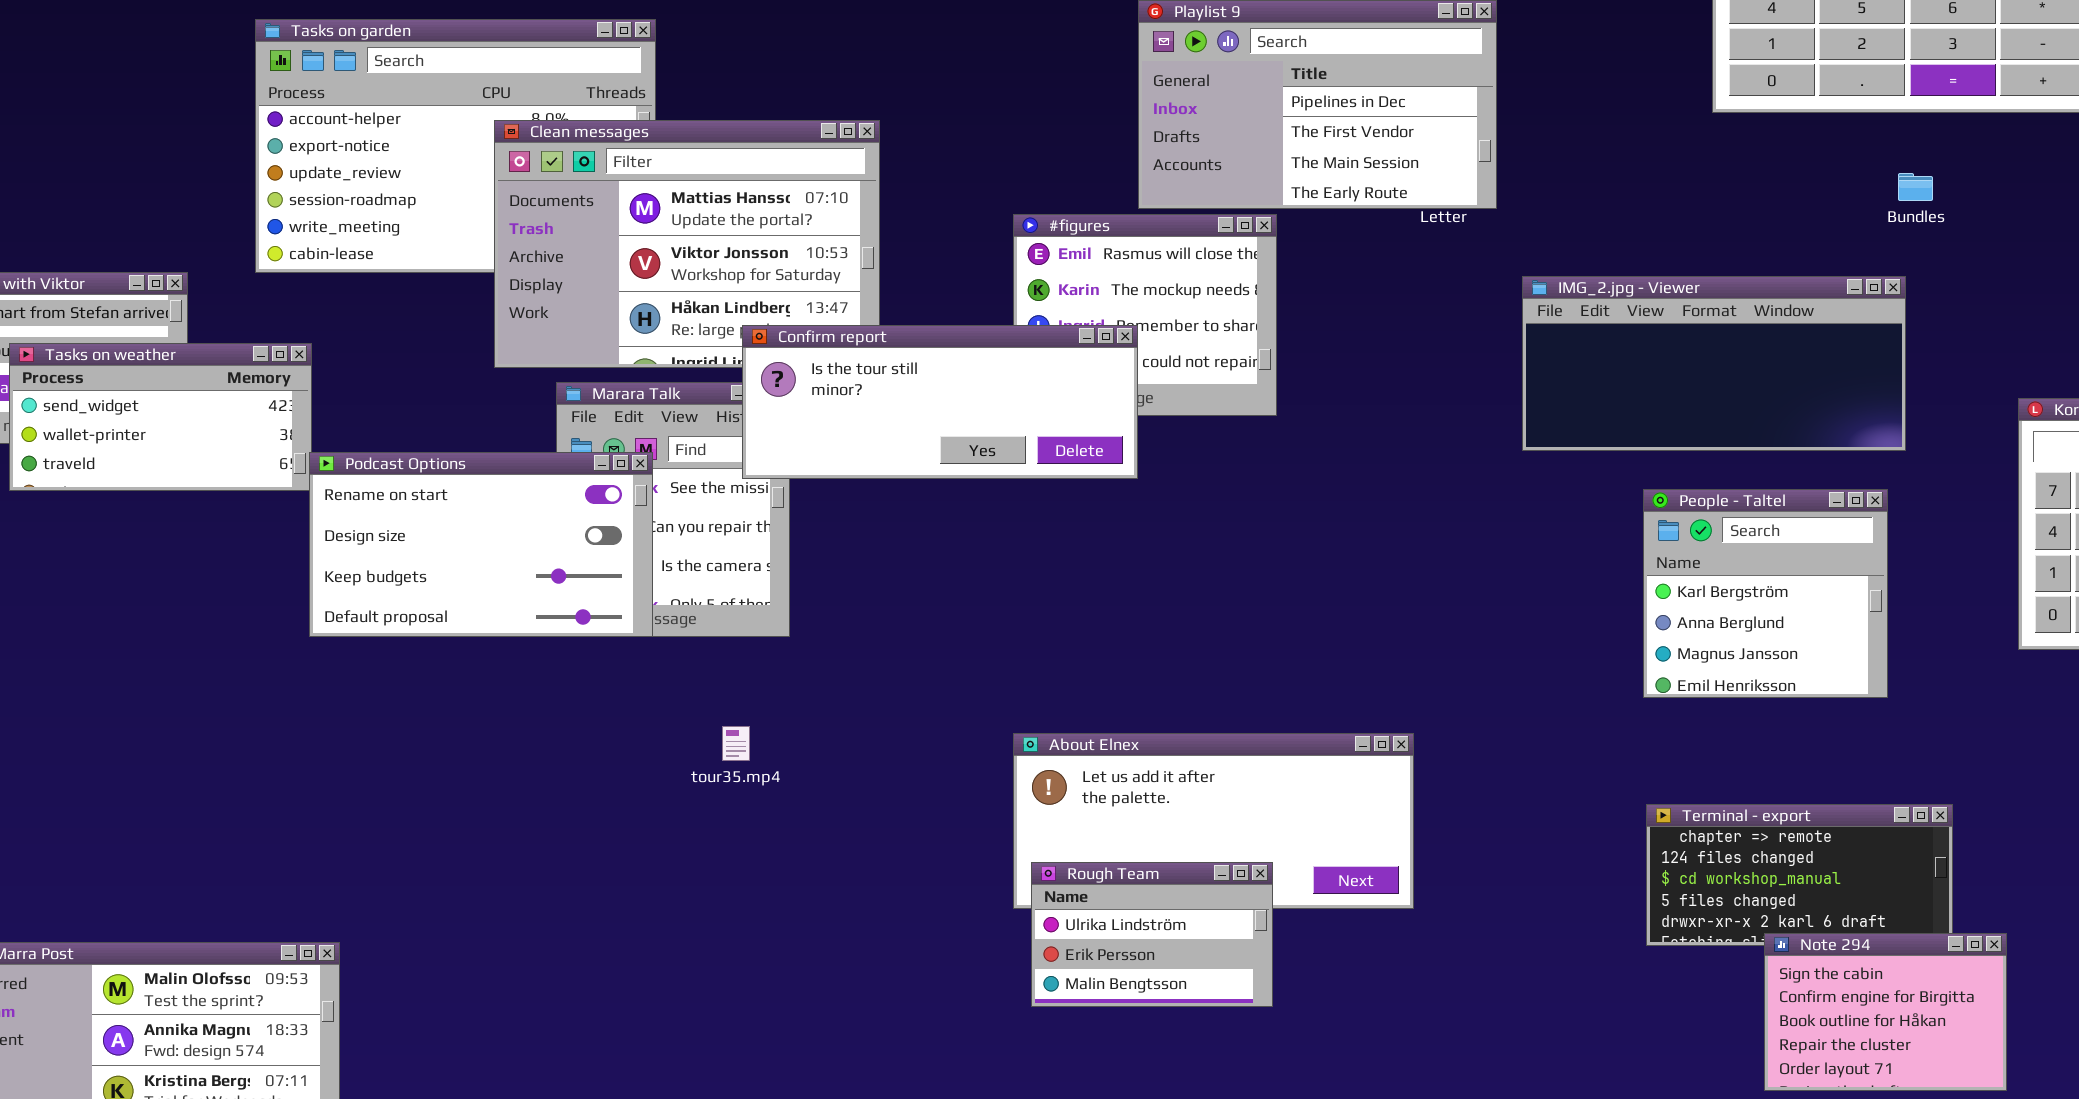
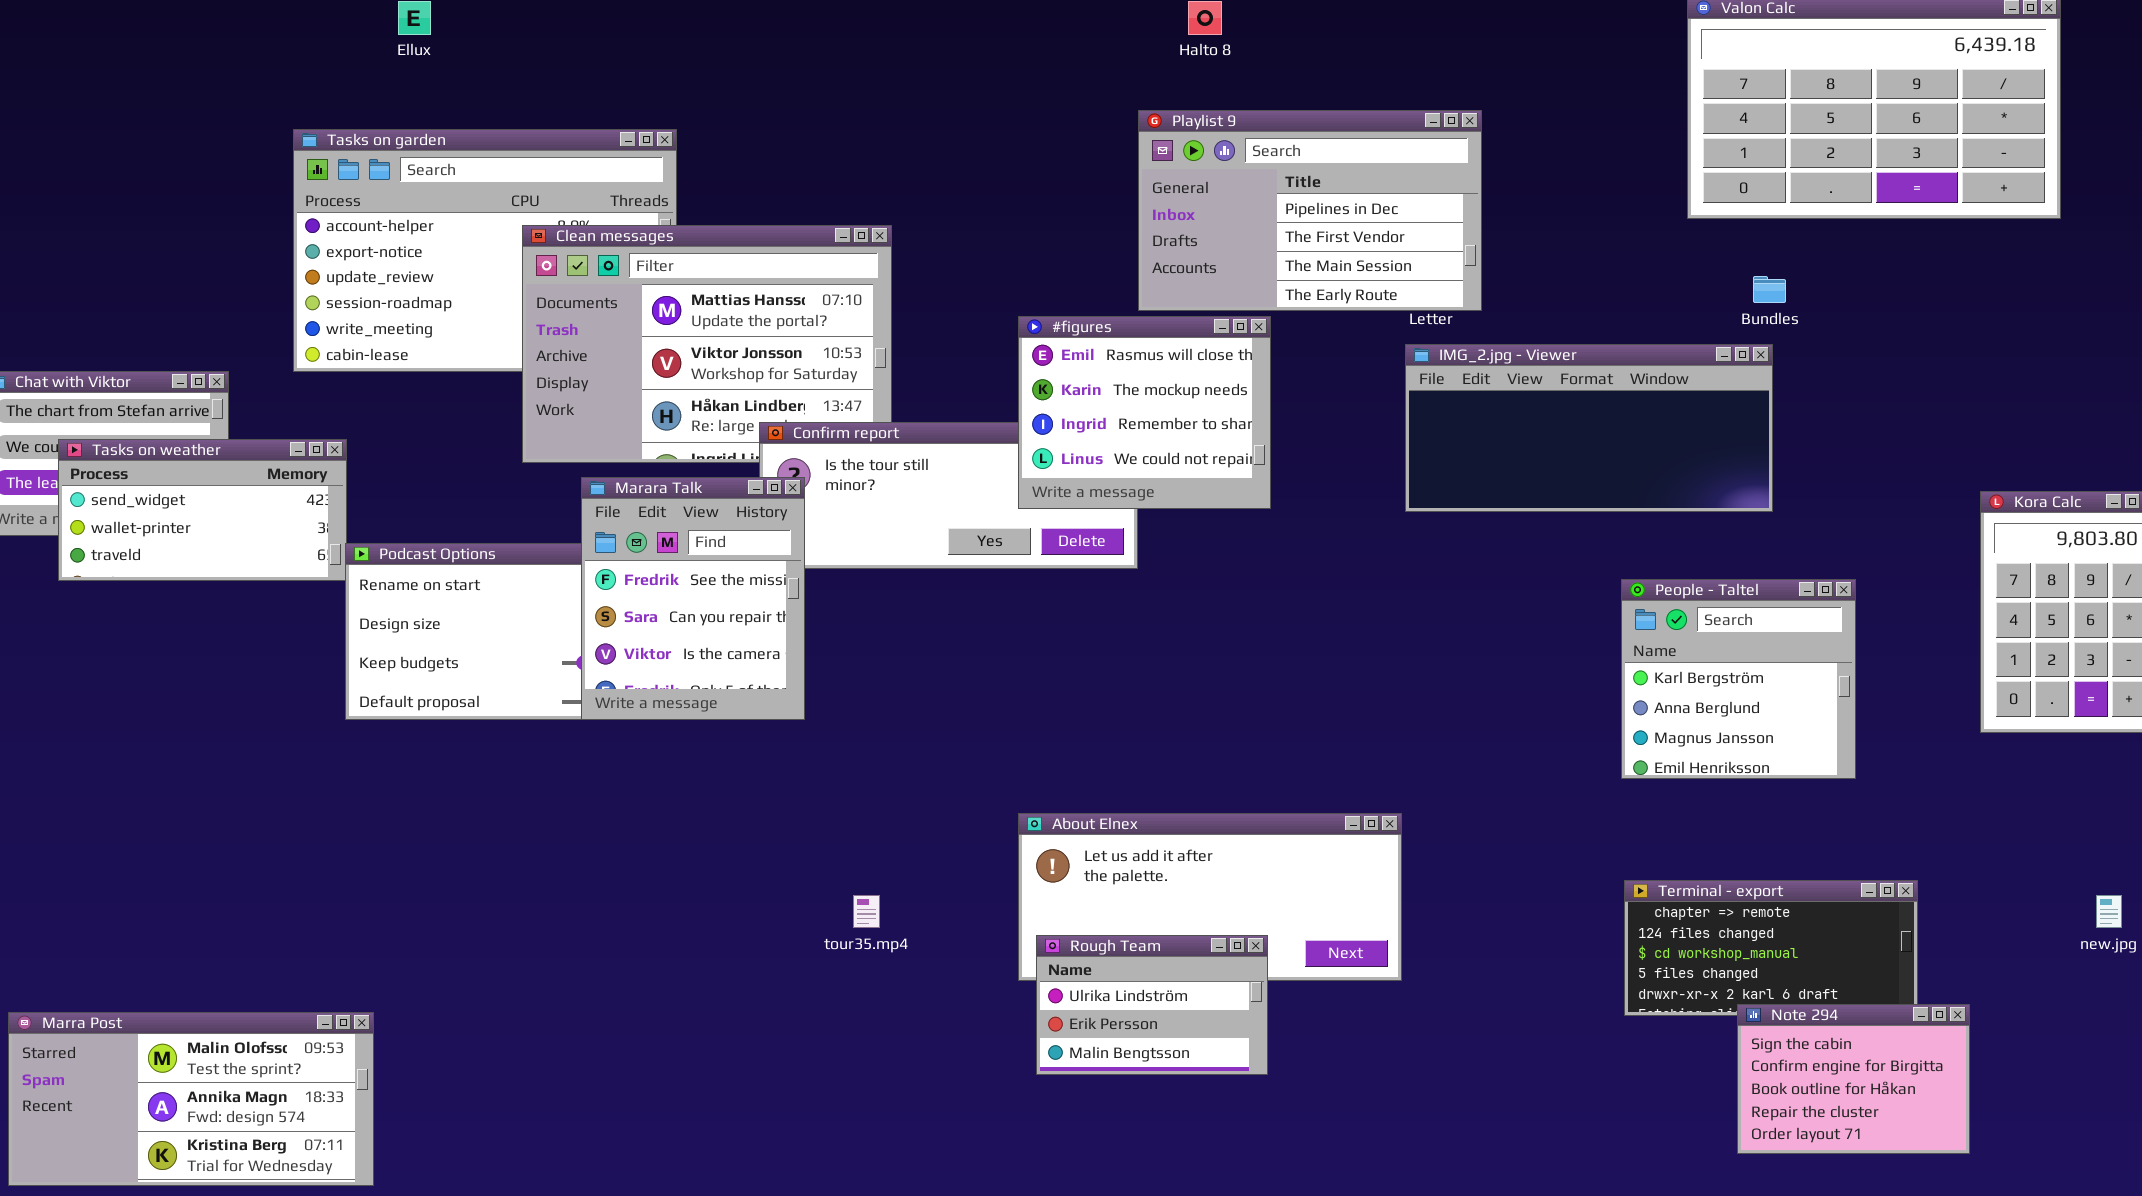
Bundles: [1898,173,1933,201] -> [1753,276,1786,303], moved
#figures: [1013,214,1277,416] -> [1018,316,1271,509], raised
IMG_2.jpg - Viewer: [1522,276,1906,451] -> [1405,344,1773,512], moved
Marara Talk: [556,382,790,637] -> [581,477,805,720], raised
tour35.mp4: [722,726,750,761] -> [853,895,880,928], moved

